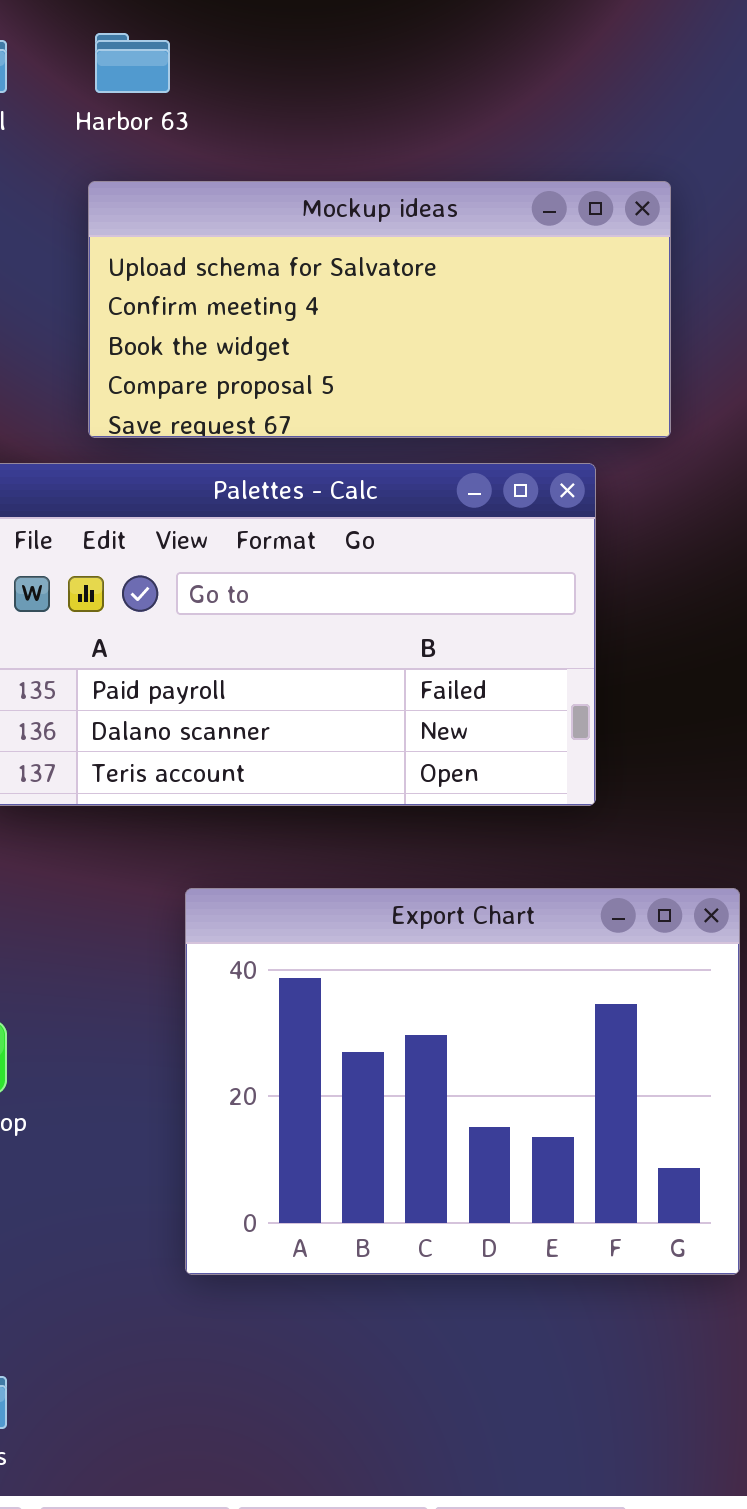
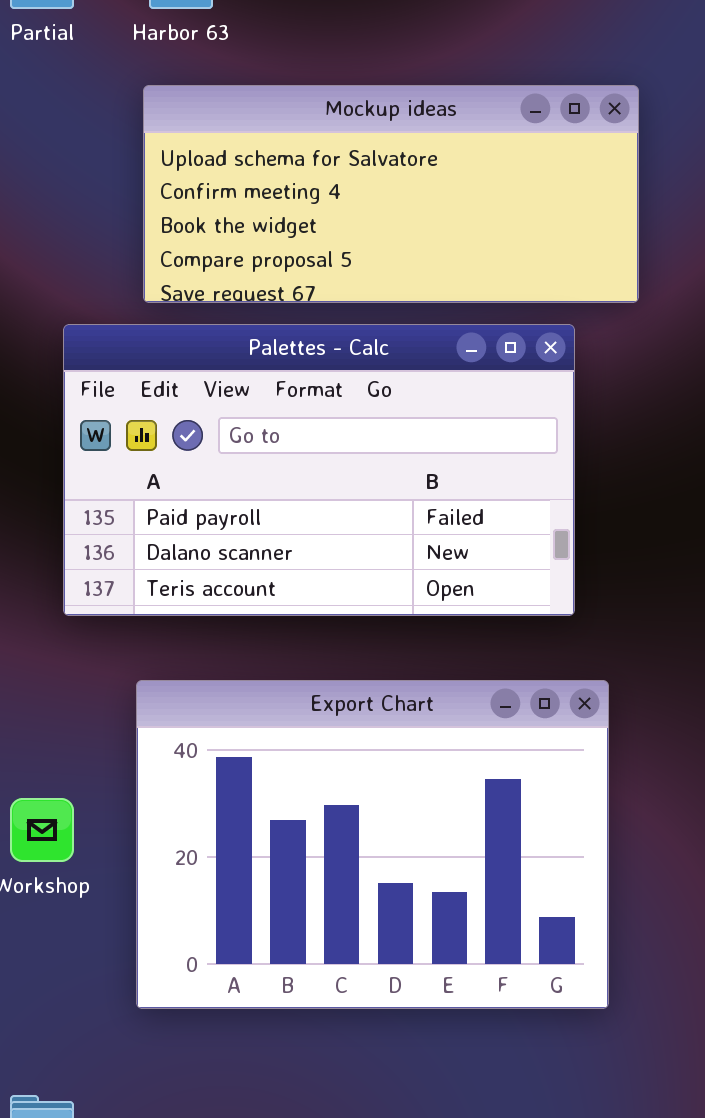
Export Chart: [185,888,740,1275] -> [136,680,609,1009], moved

